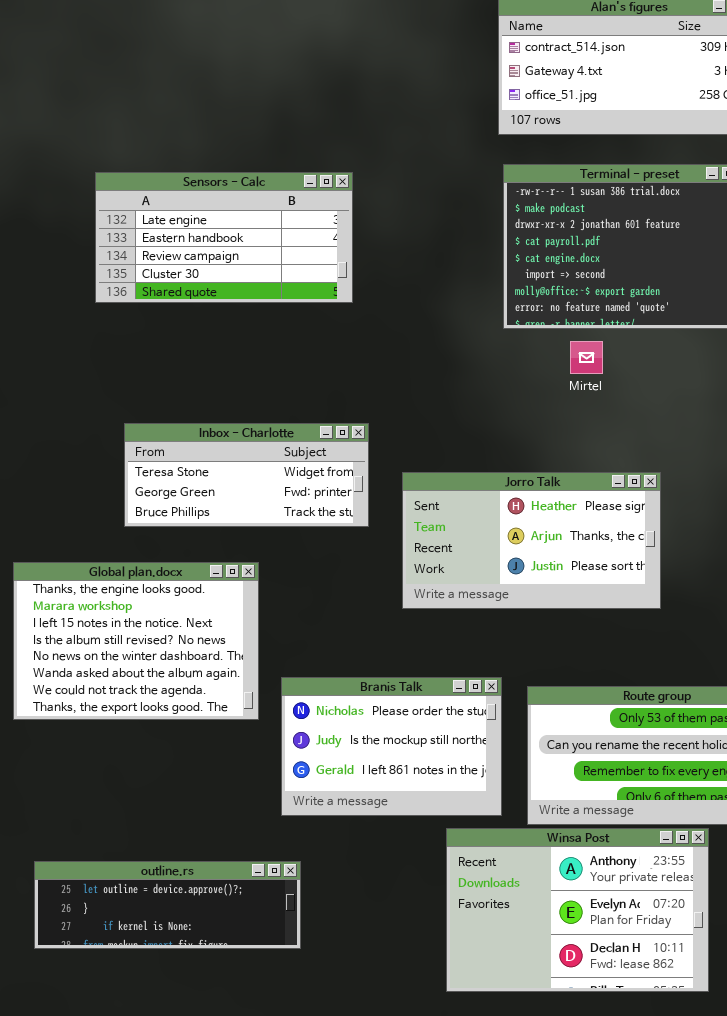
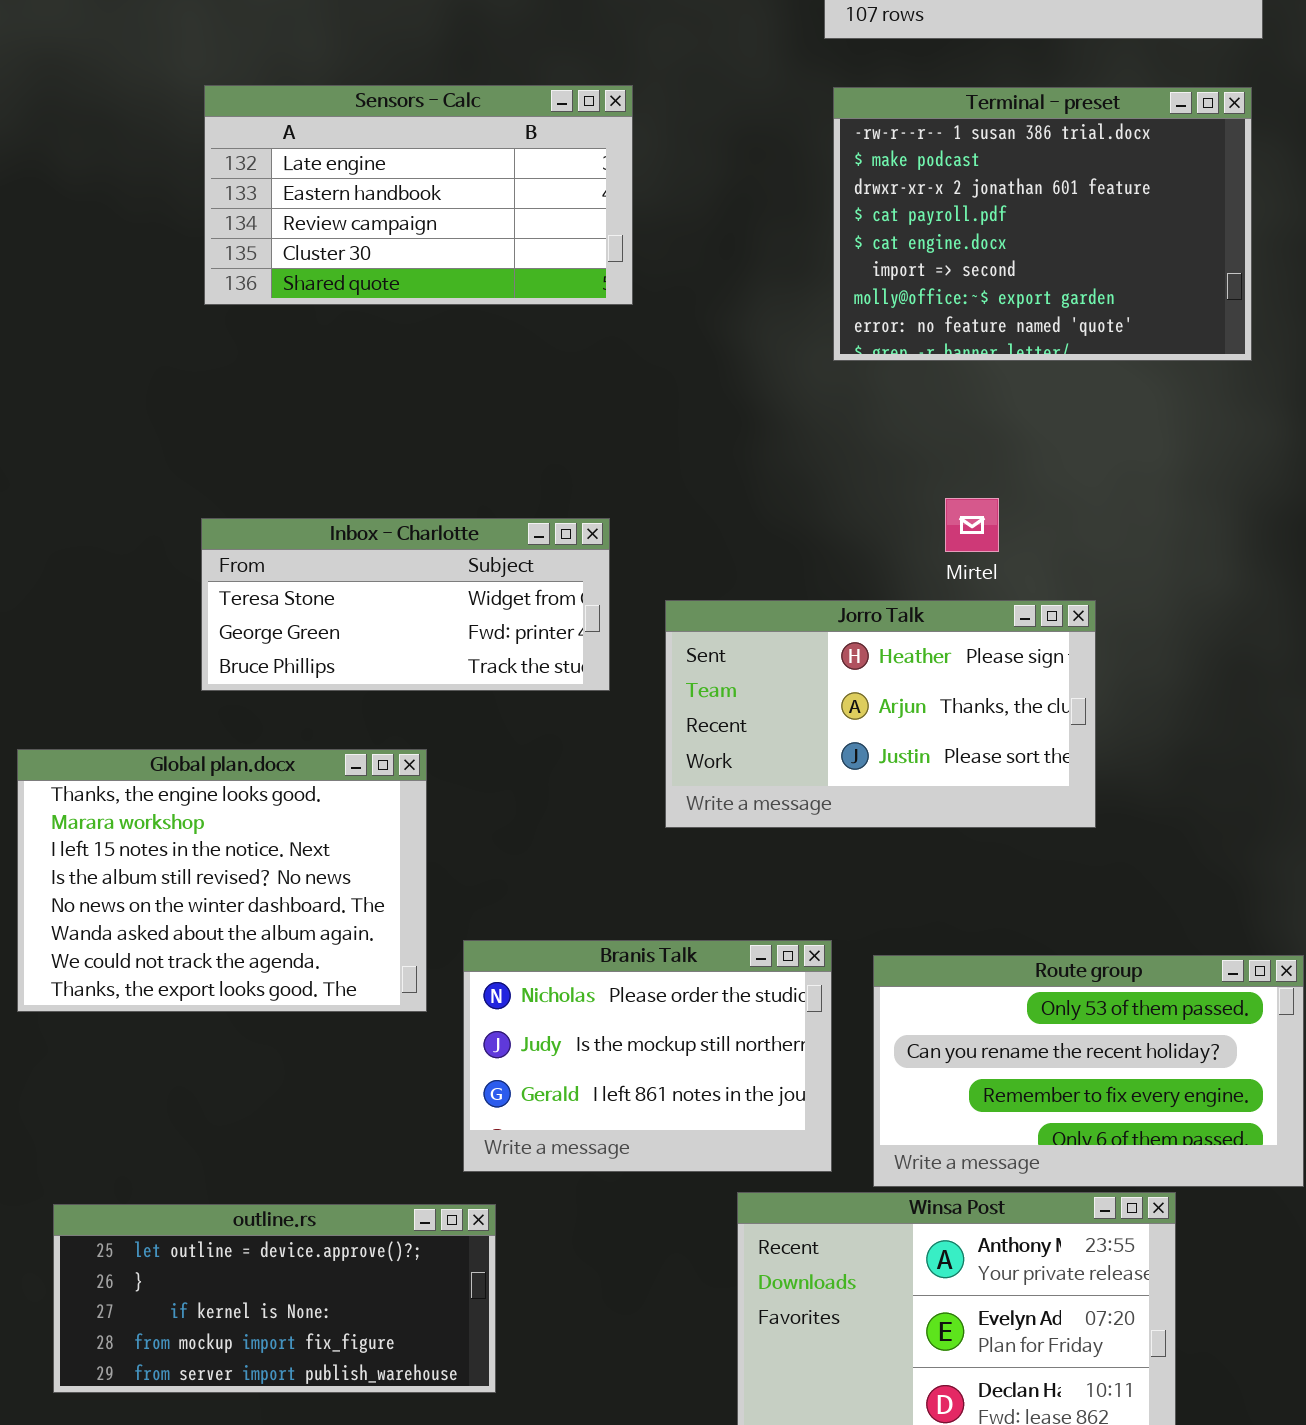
Sensors - Calc: [95,172,353,303] -> [204,85,633,305], moved
Mirtel: [570,341,603,374] -> [945,498,999,552], moved
outline.rs: [34,861,301,949] -> [53,1204,496,1393], resized

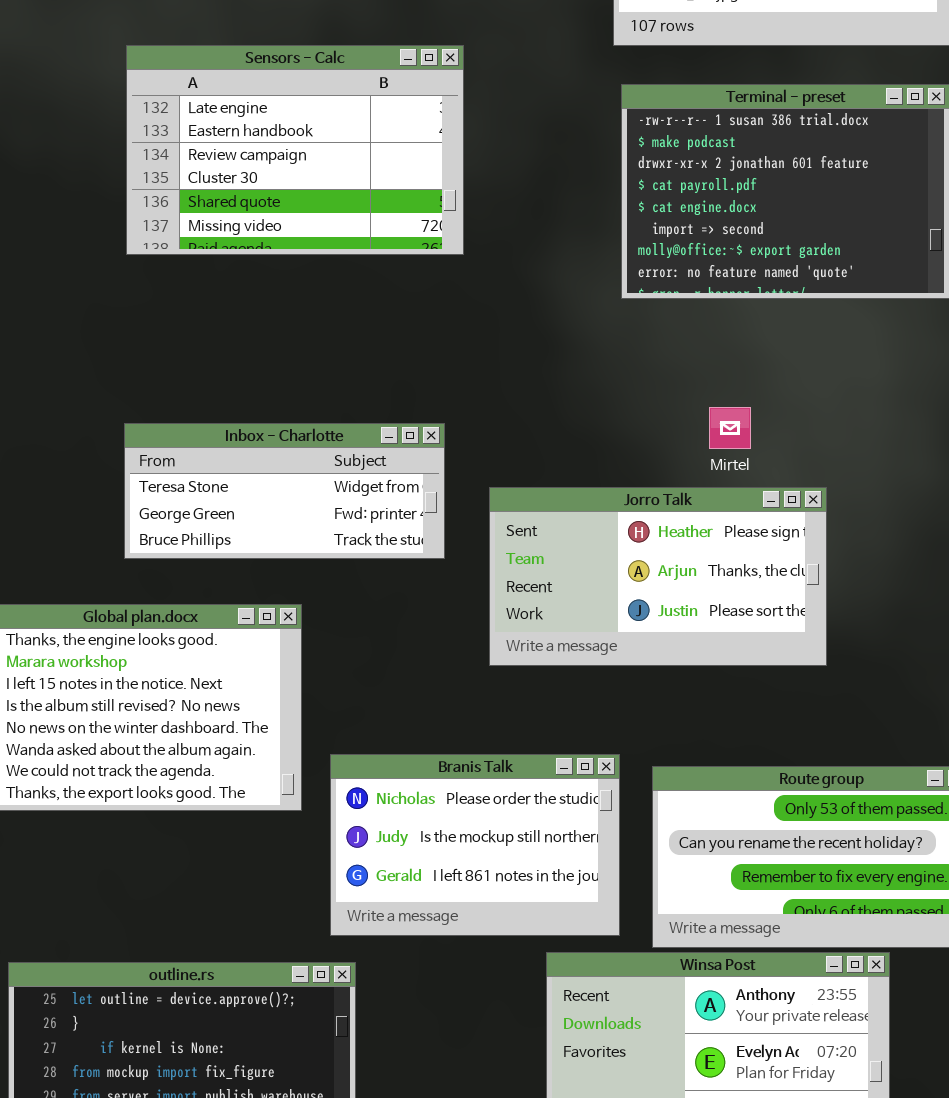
Sensors - Calc: [204,85,633,305] -> [126,45,464,255], resized

